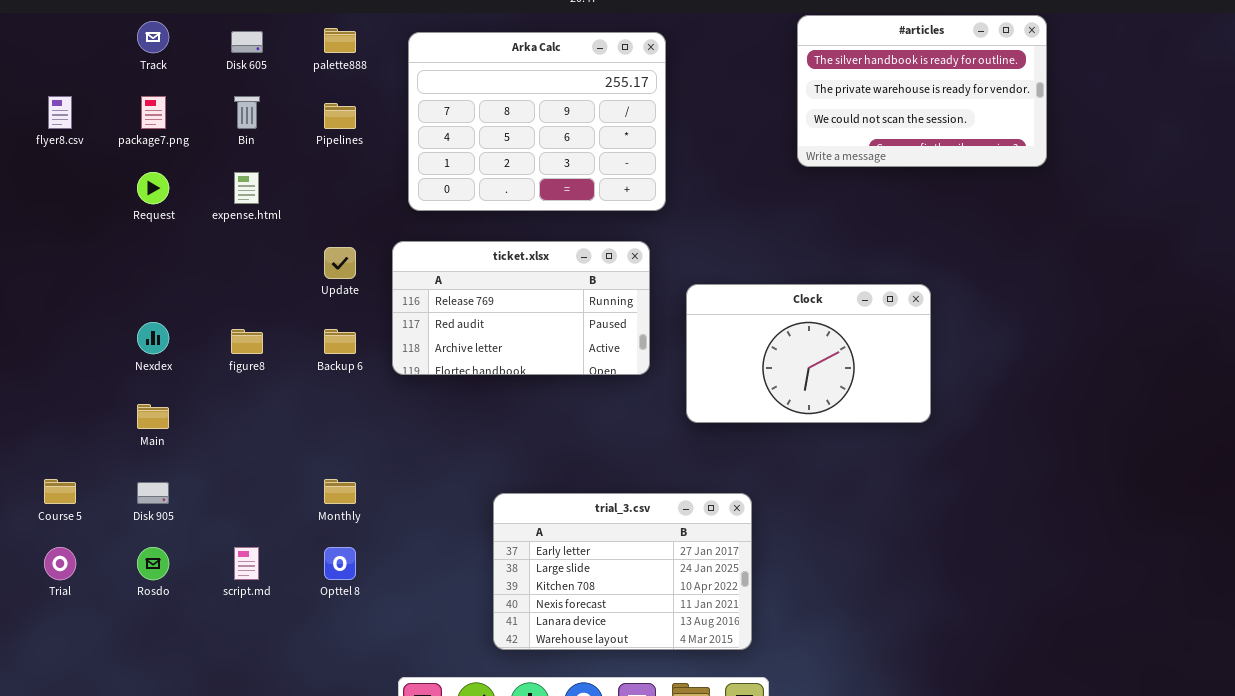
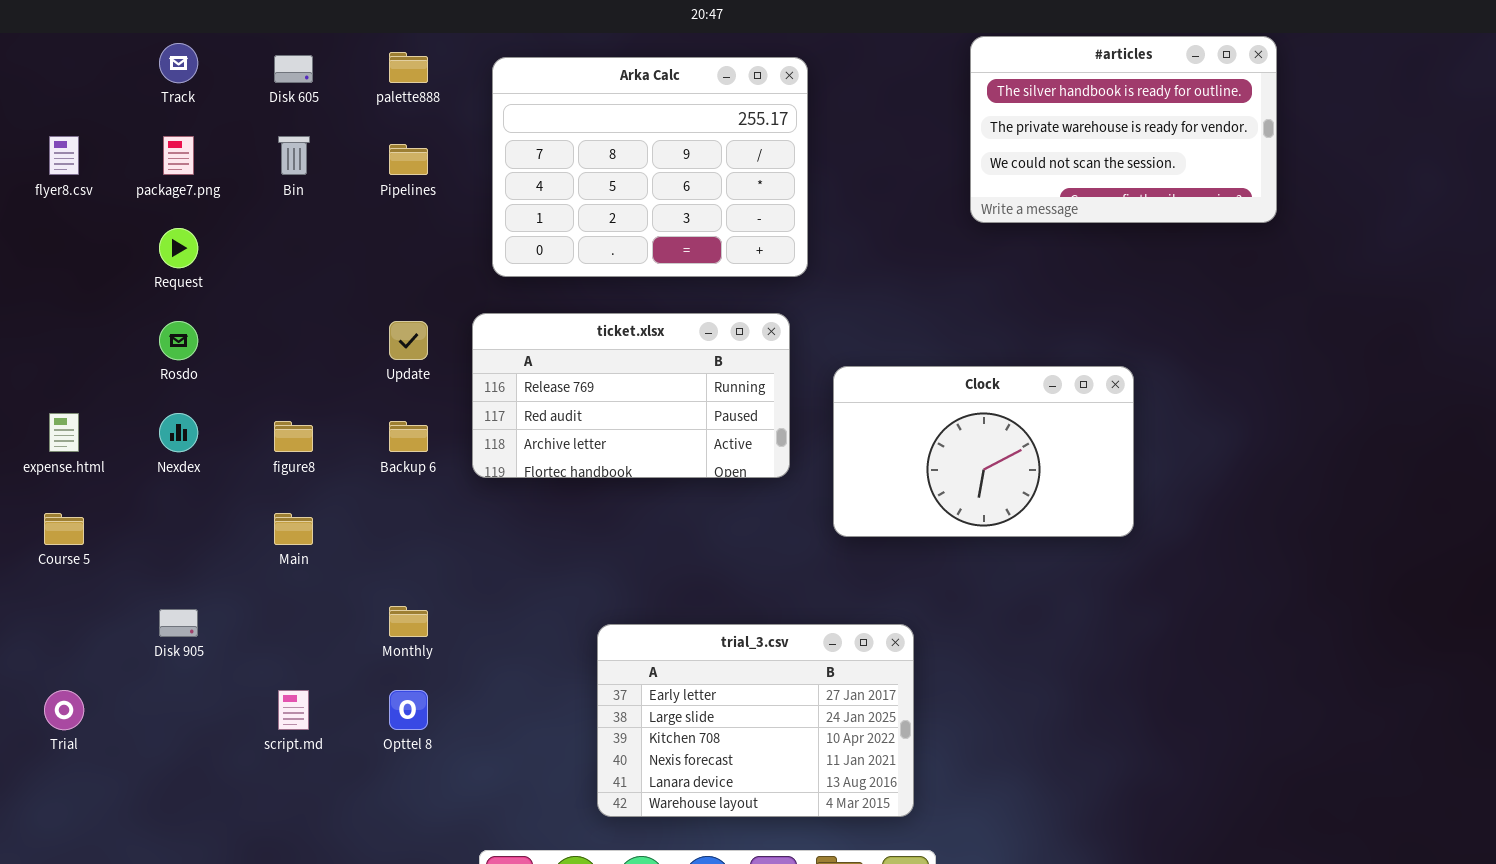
expense.html: [234,172,259,204] -> [49,413,79,452], moved
Main: [137,404,169,429] -> [274,513,313,545], moved
Course 5: [44,479,76,504] -> [44,513,84,545], moved
Rosdo: [137,547,169,580] -> [159,321,198,360], moved

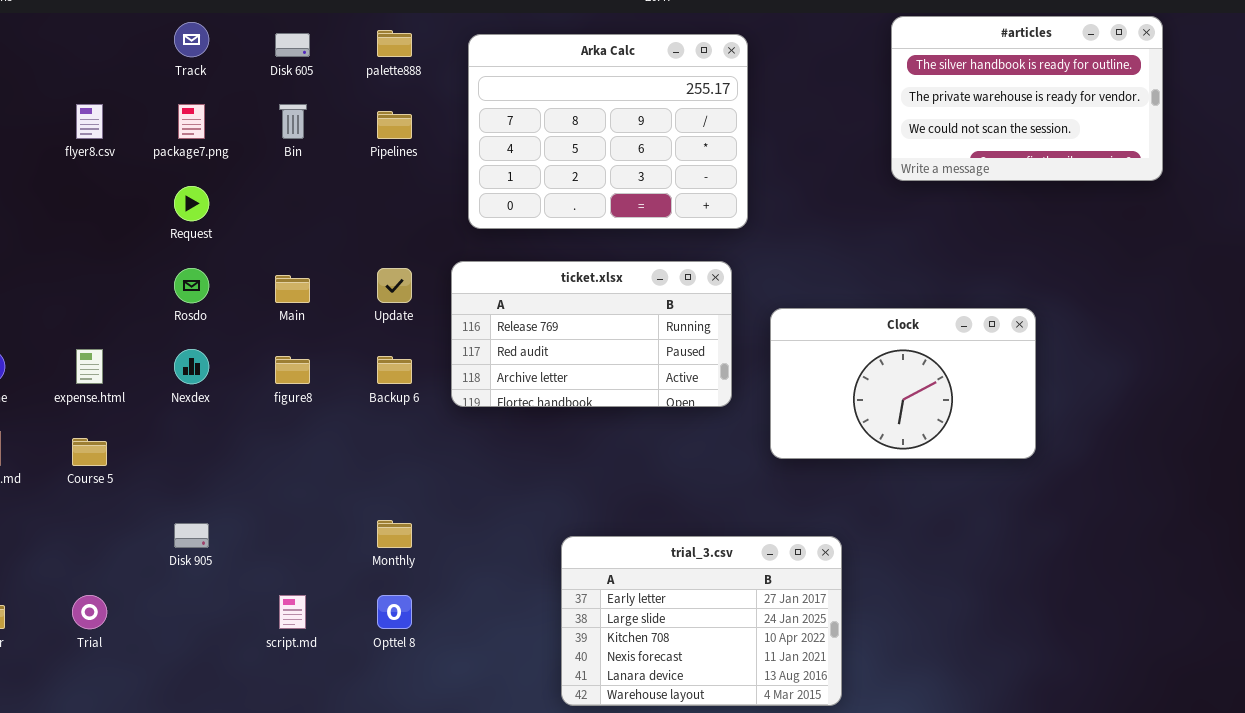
Main: [274,513,313,545] -> [275,275,310,303], moved

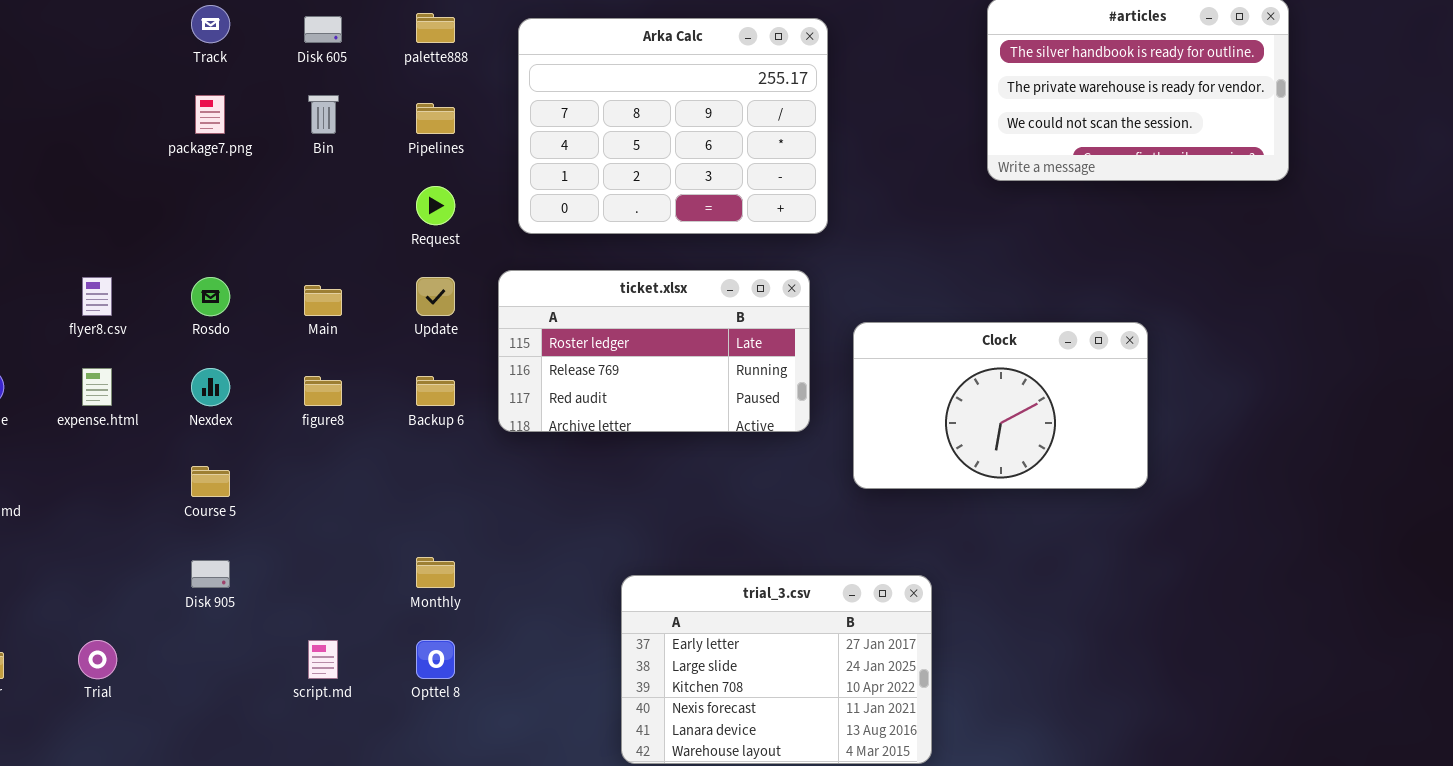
flyer8.csv: [76,104,103,139] -> [82,277,112,316], moved
Request: [174,186,209,221] -> [416,186,455,225], moved
ticket.xlsx: [451,261,732,407] -> [498,270,810,432], scrolled up 1 row
Course 5: [72,438,107,466] -> [191,466,230,497], moved

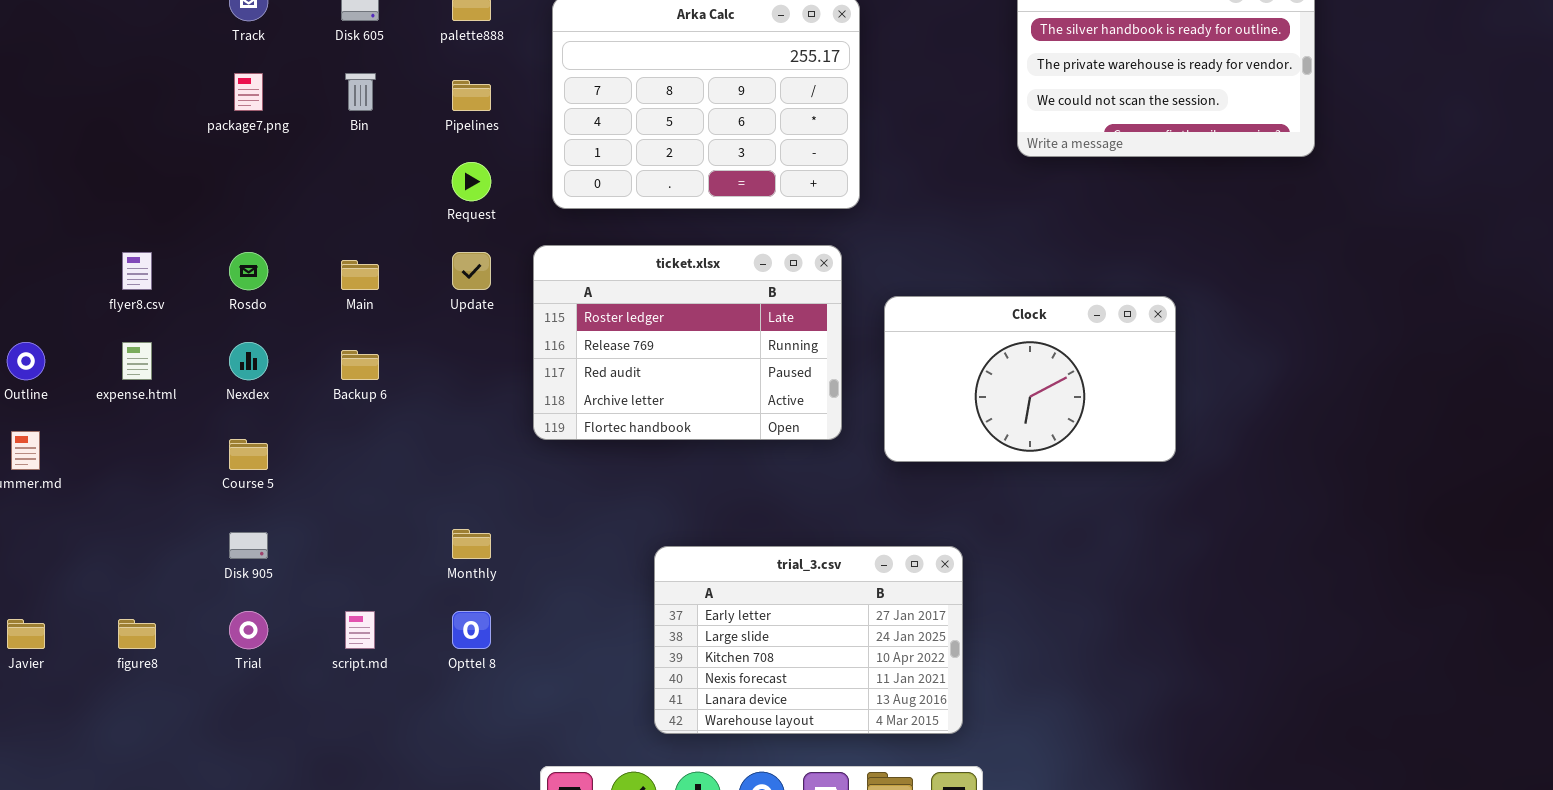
ticket.xlsx: [498,270,810,432] -> [533,245,842,440], resized
figure8: [304,376,342,406] -> [118,619,156,649], moved
Backup 6: [416,376,455,406] -> [341,350,379,380], moved
Trial: [78,640,117,679] -> [229,611,268,649], moved

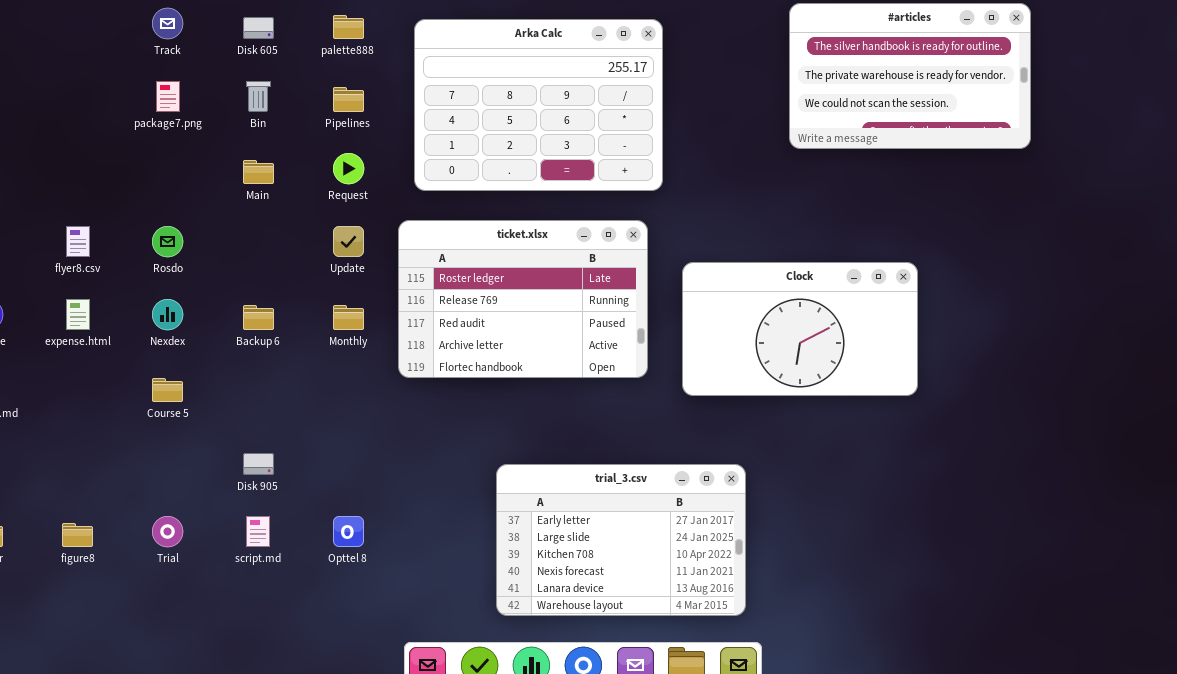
Main: [341,260,379,290] -> [243,160,274,184], moved
Monthly: [452,529,491,559] -> [333,305,364,330], moved
Disk 905: [229,532,268,559] -> [243,453,274,475], moved

